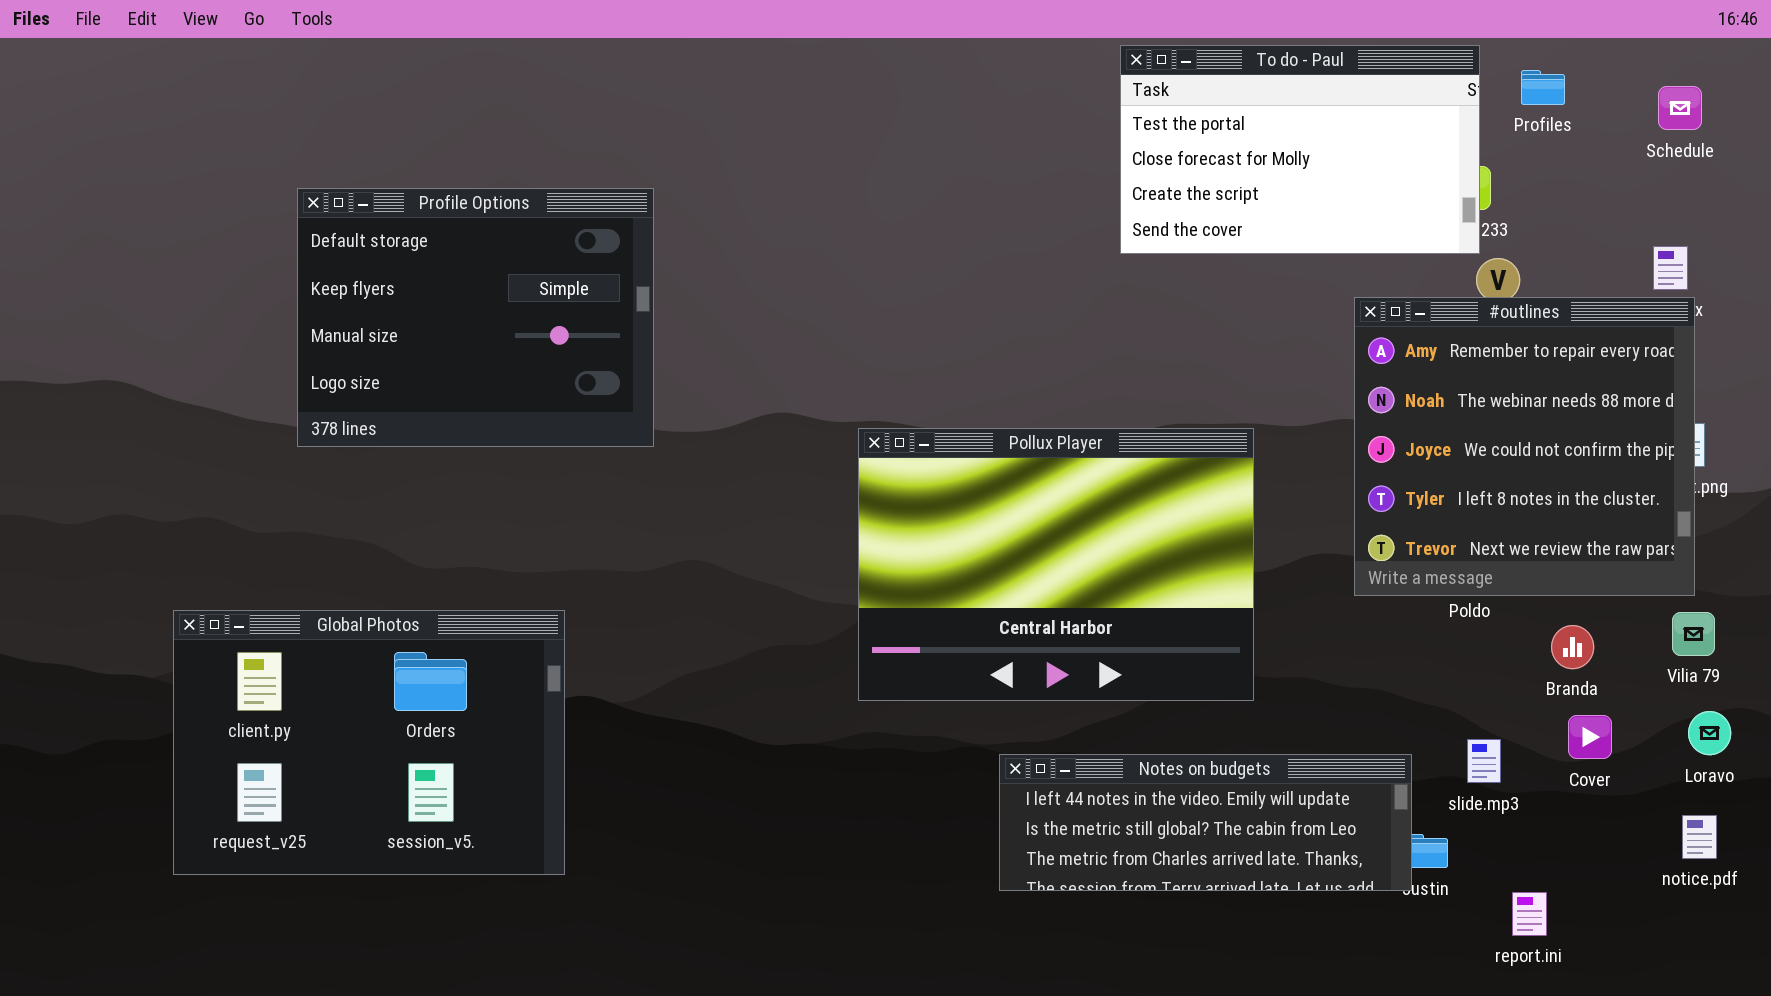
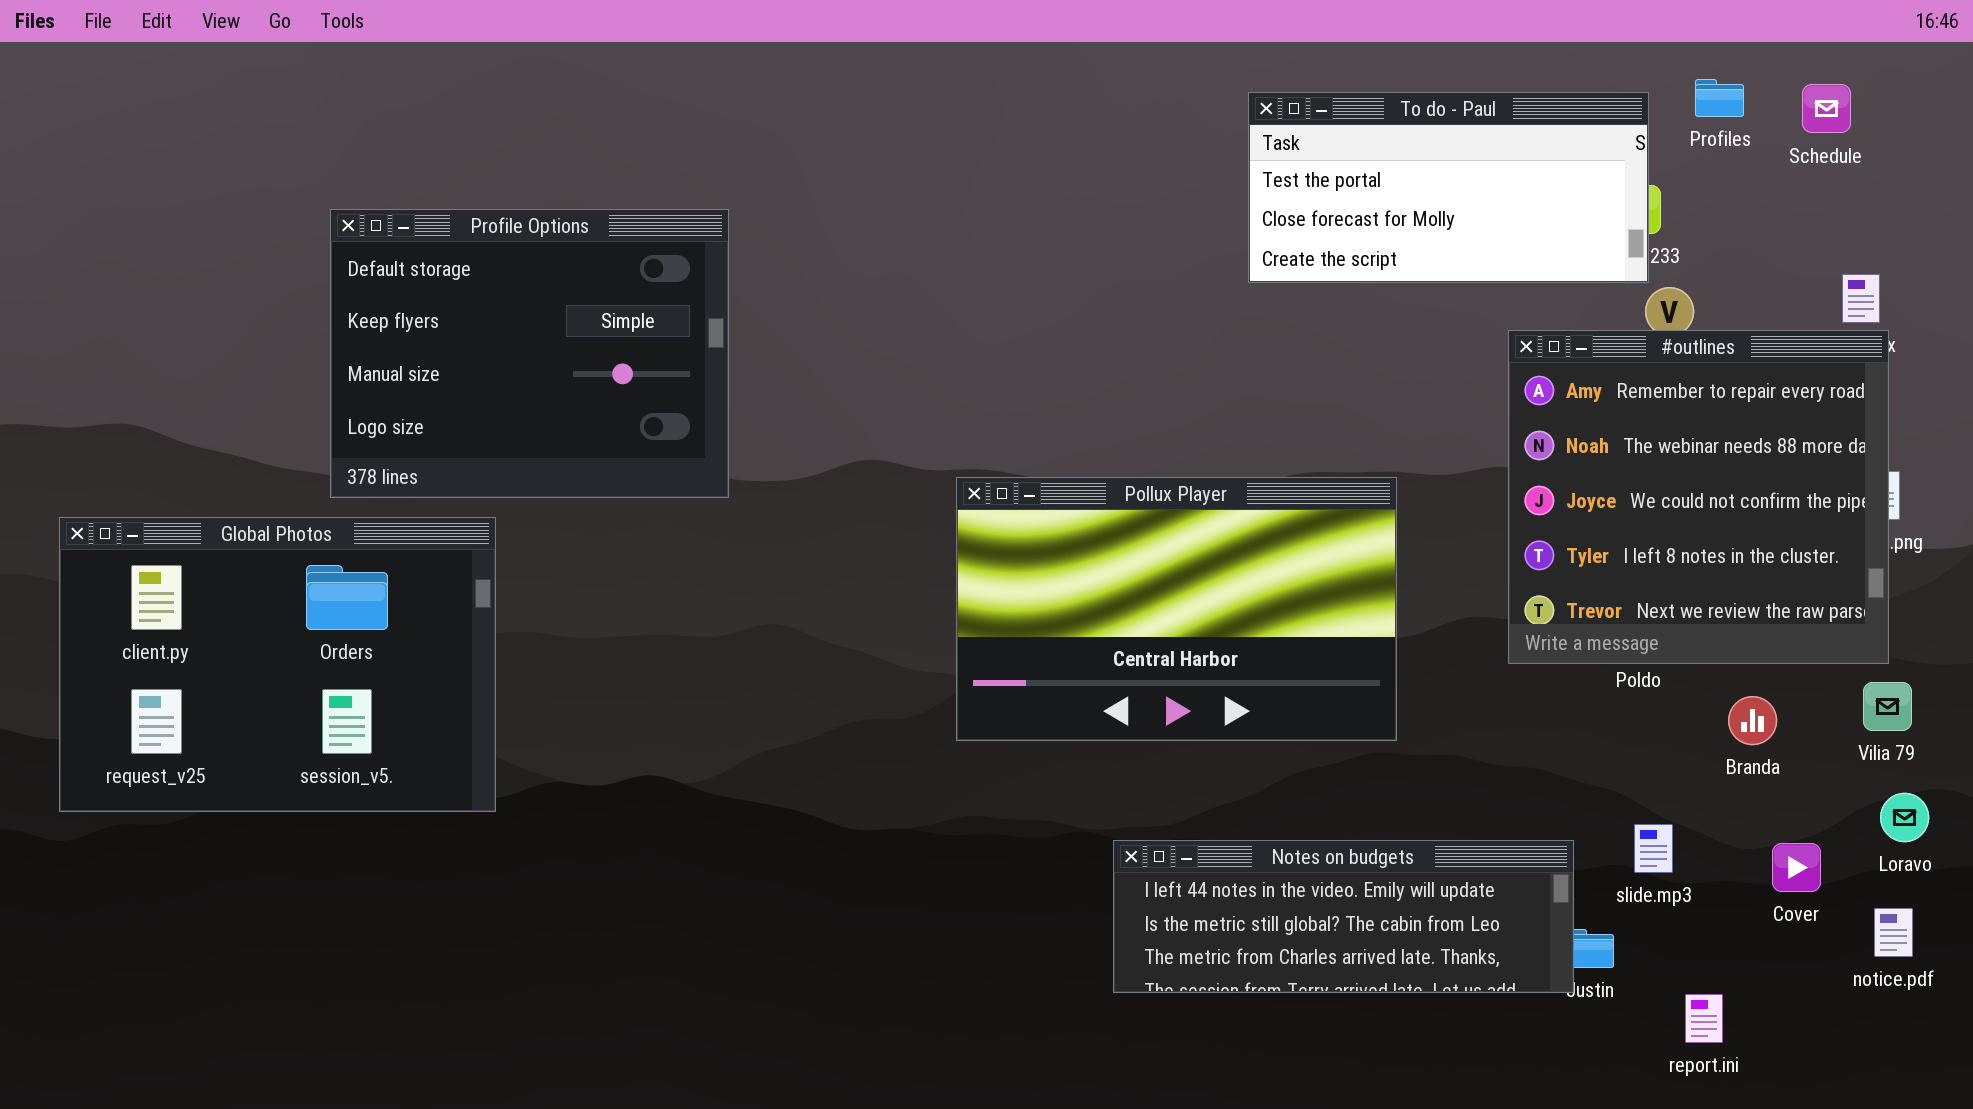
To do - Paul: [1120,45,1480,254] -> [1248,92,1649,283], resized
Schedule: [1658,86,1702,130] -> [1802,84,1851,133], moved
Pollux Player: [858,428,1254,701] -> [956,477,1397,741], resized
Global Photos: [173,610,565,875] -> [59,517,496,812], moved
Cover: [1568,715,1612,759] -> [1772,843,1821,892], moved

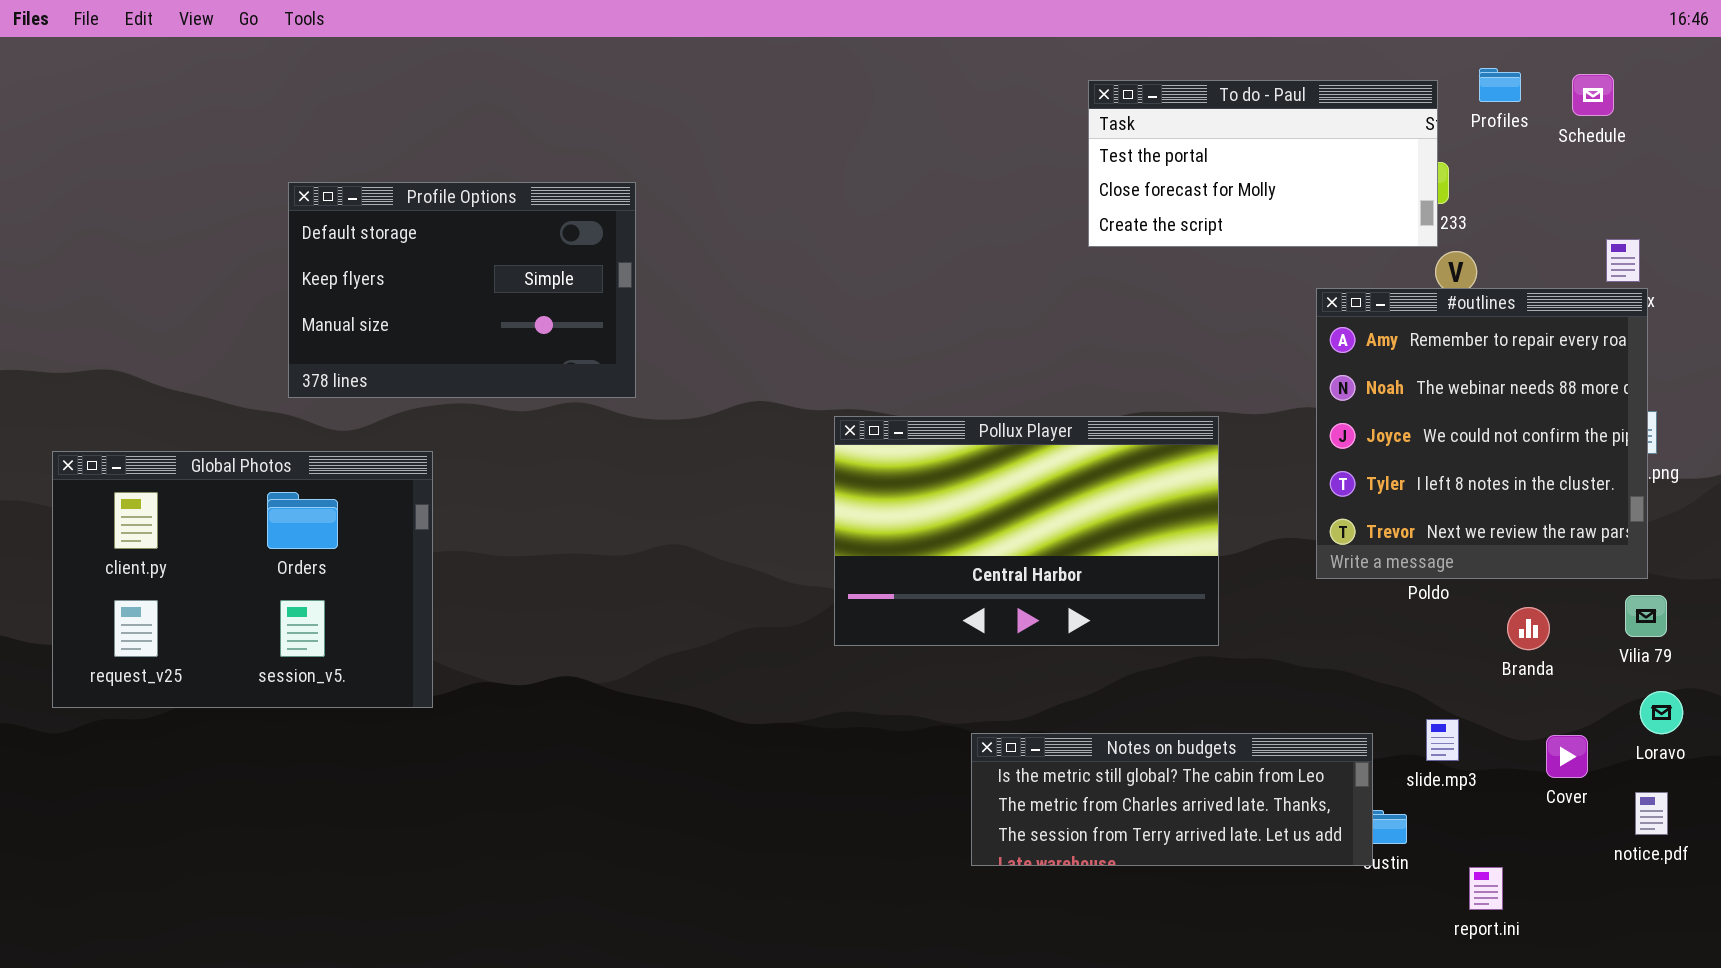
Profile Options: [330,209,729,498] -> [288,182,636,398], resized
Notes on budgets: [1113,840,1574,993] -> [971,733,1373,866], scrolled down 1 row

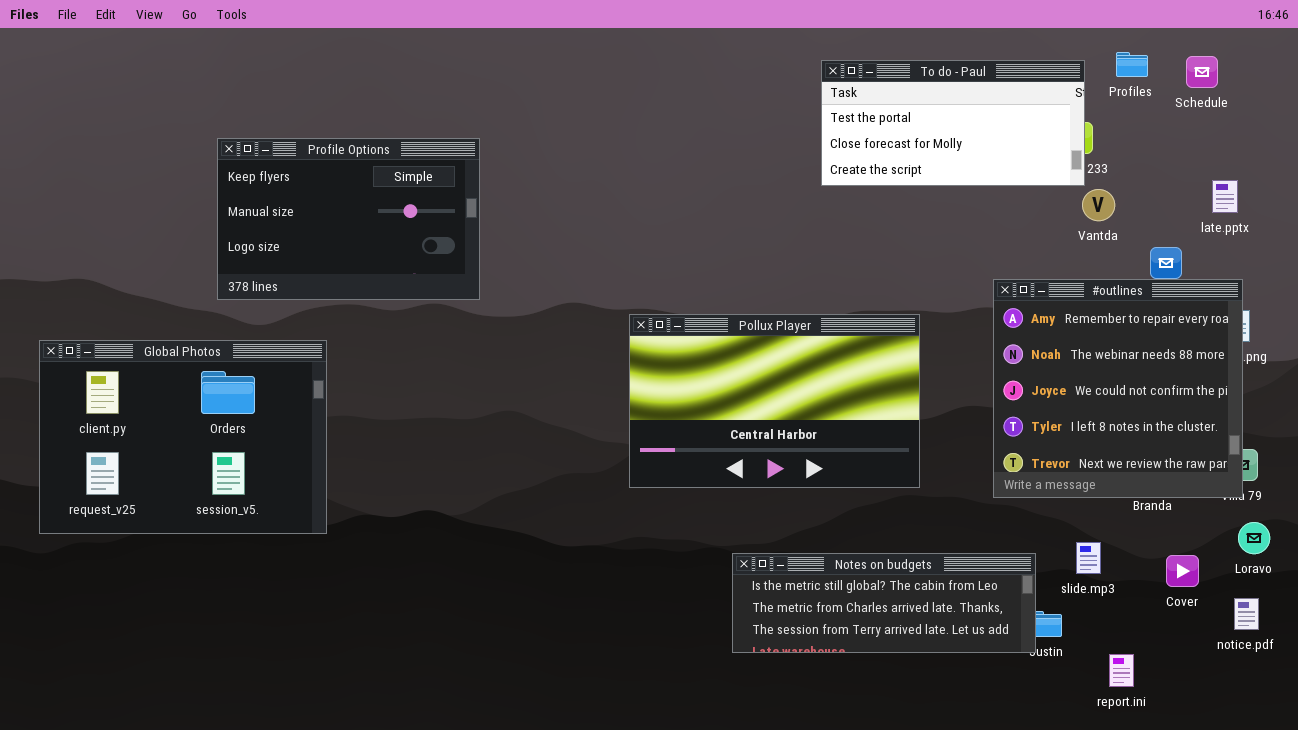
Profile Options: [288,182,636,398] -> [217,138,480,300], scrolled down 1 row
#outlines: [1316,288,1648,579] -> [993,279,1243,498], moved

